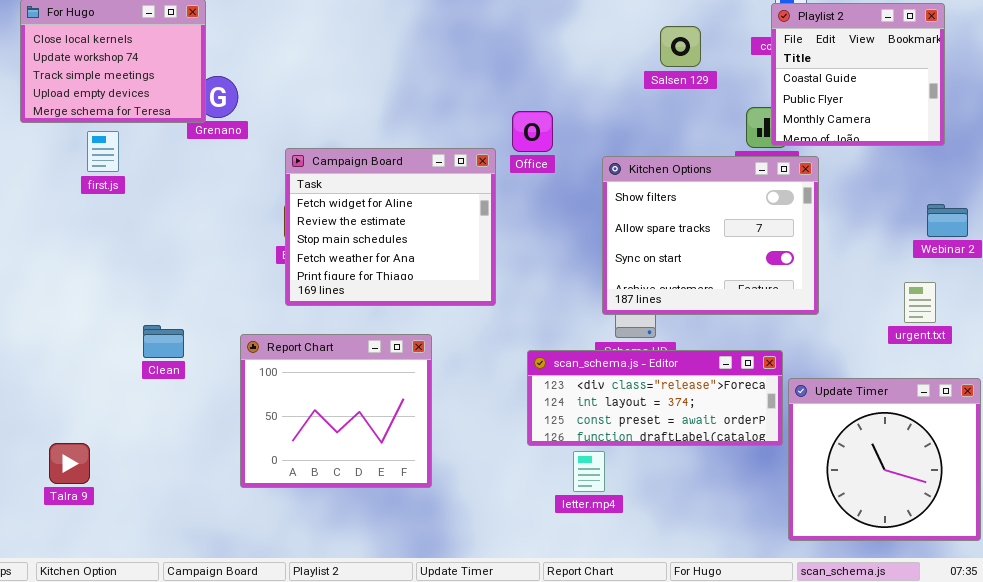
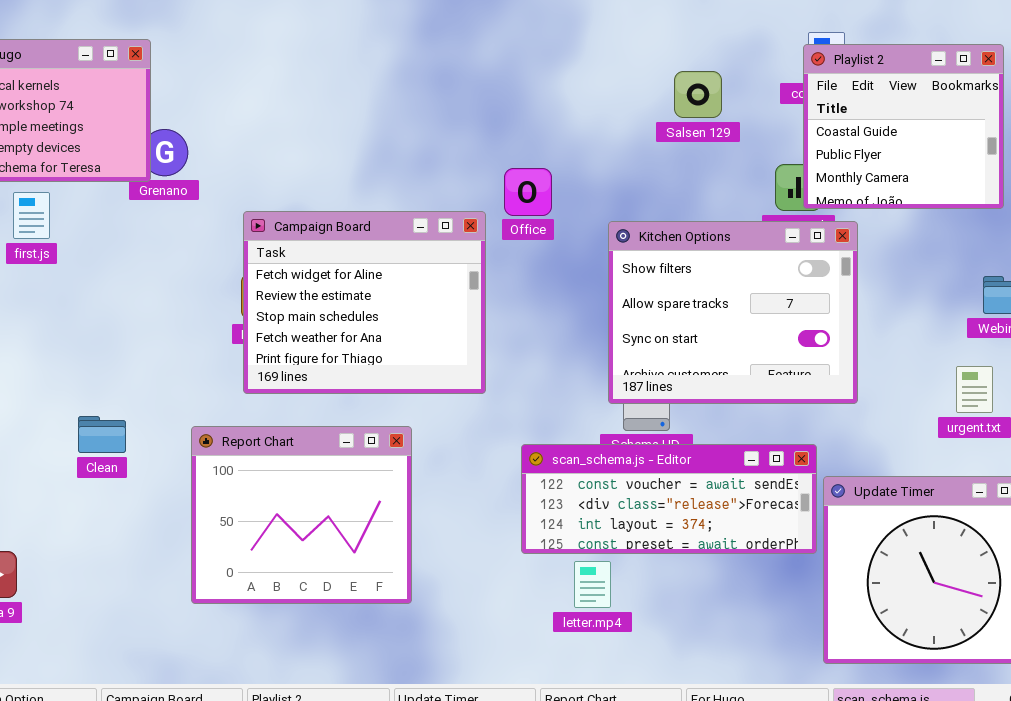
scan_schema.js - Editor: [527,350,783,446] -> [521,444,817,554], scrolled up 1 row

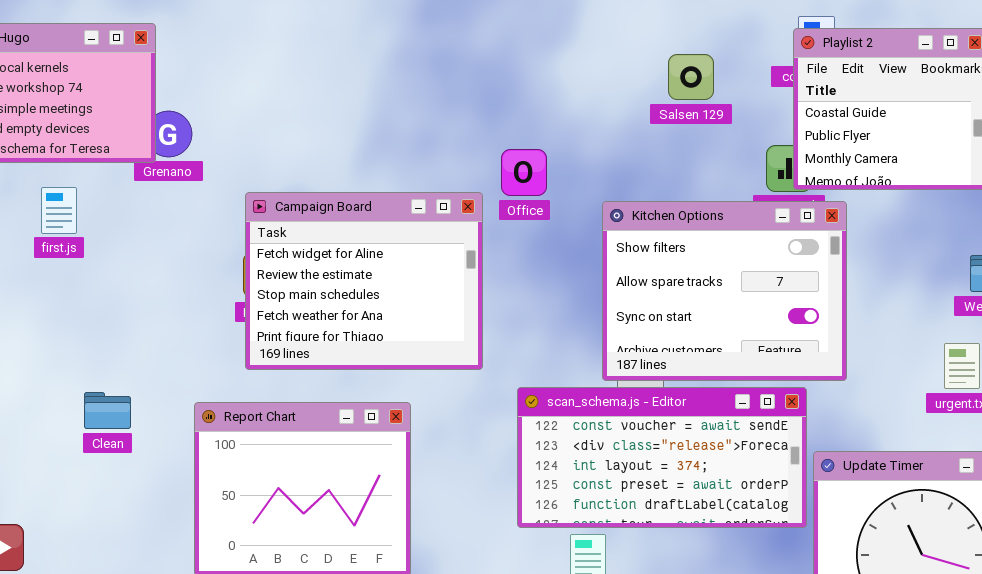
first.js: [13,192,50,239] -> [41,187,77,234], moved
scan_schema.js - Editor: [521,444,817,554] -> [517,387,807,528], resized

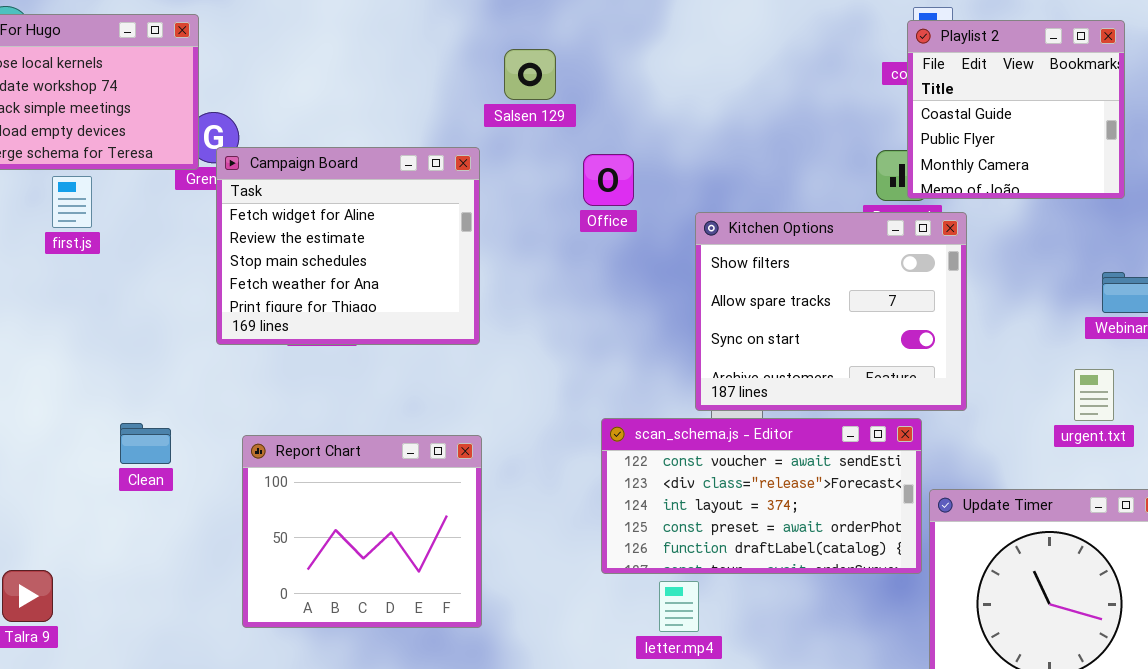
Salsen 129: [668,54,714,100] -> [504,49,556,100], moved
first.js: [41,187,77,234] -> [52,176,92,228], moved
Campaign Board: [245,192,483,370] -> [216,147,480,345], moved

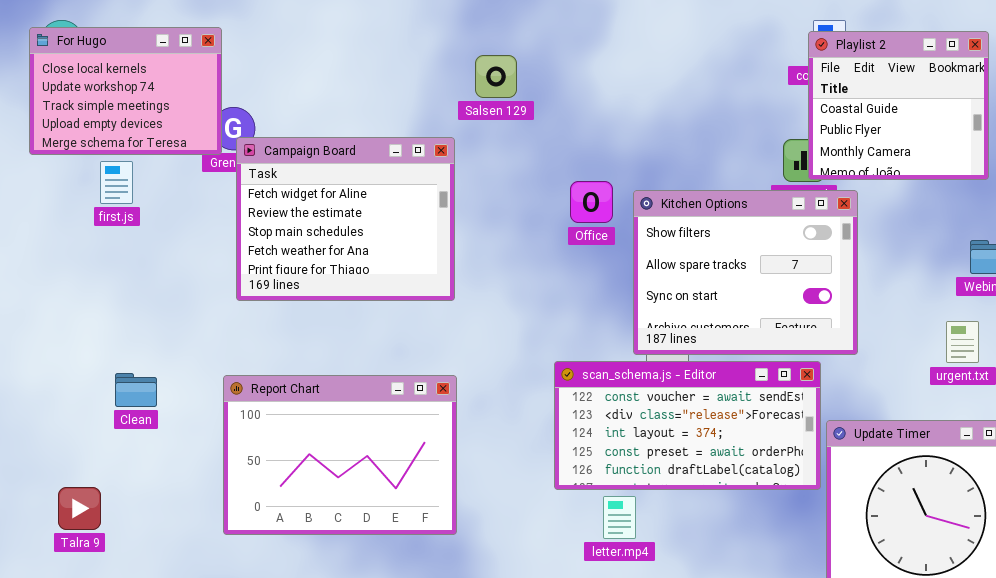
Office: [583,154,634,206] -> [570,181,613,223], moved
Clean: [120,423,171,464] -> [115,373,157,407], moved
Report Chart: [242,435,482,628] -> [223,375,457,535], resized

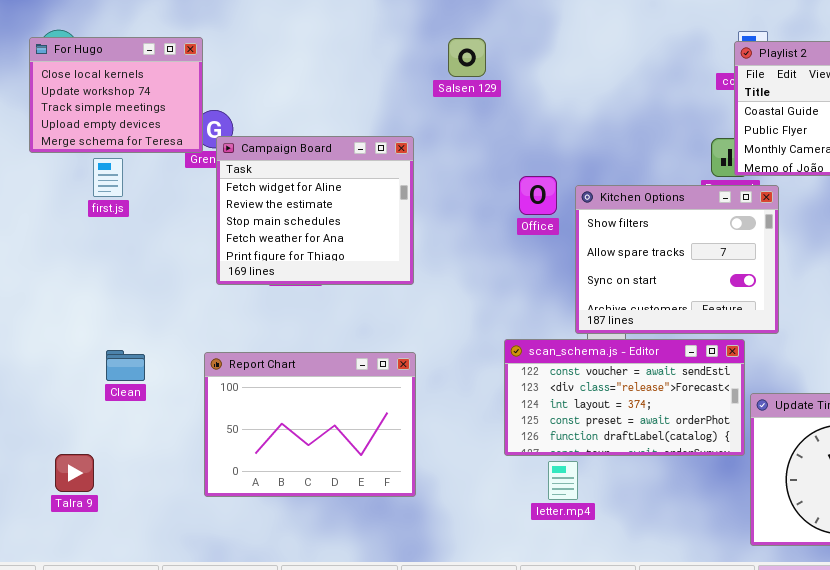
Salsen 129: [475,55,517,98] -> [448,38,486,77], moved

